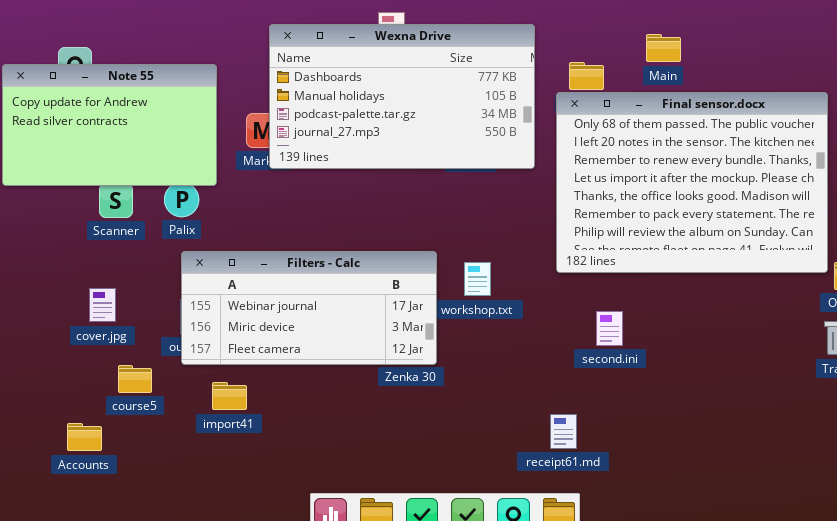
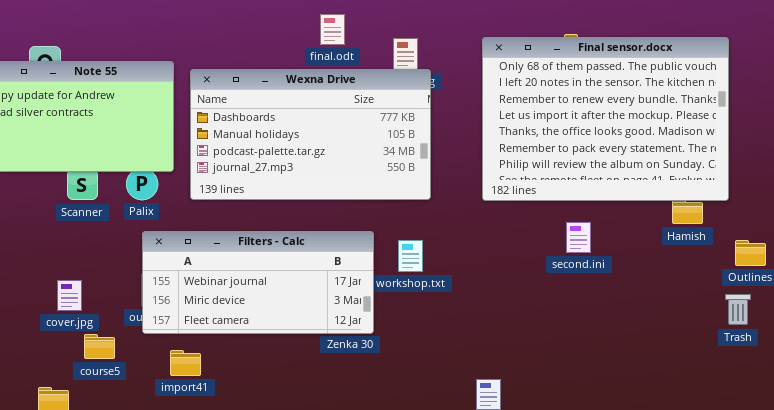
Wexna Drive: [269,24,535,169] -> [190,69,431,200], moved
Final sensor.docx: [556,92,828,273] -> [482,37,729,201], moved
cover.jpg: [89,288,116,322] -> [57,280,82,311], moved
second.ini: [596,311,623,346] -> [566,222,591,253], moved

